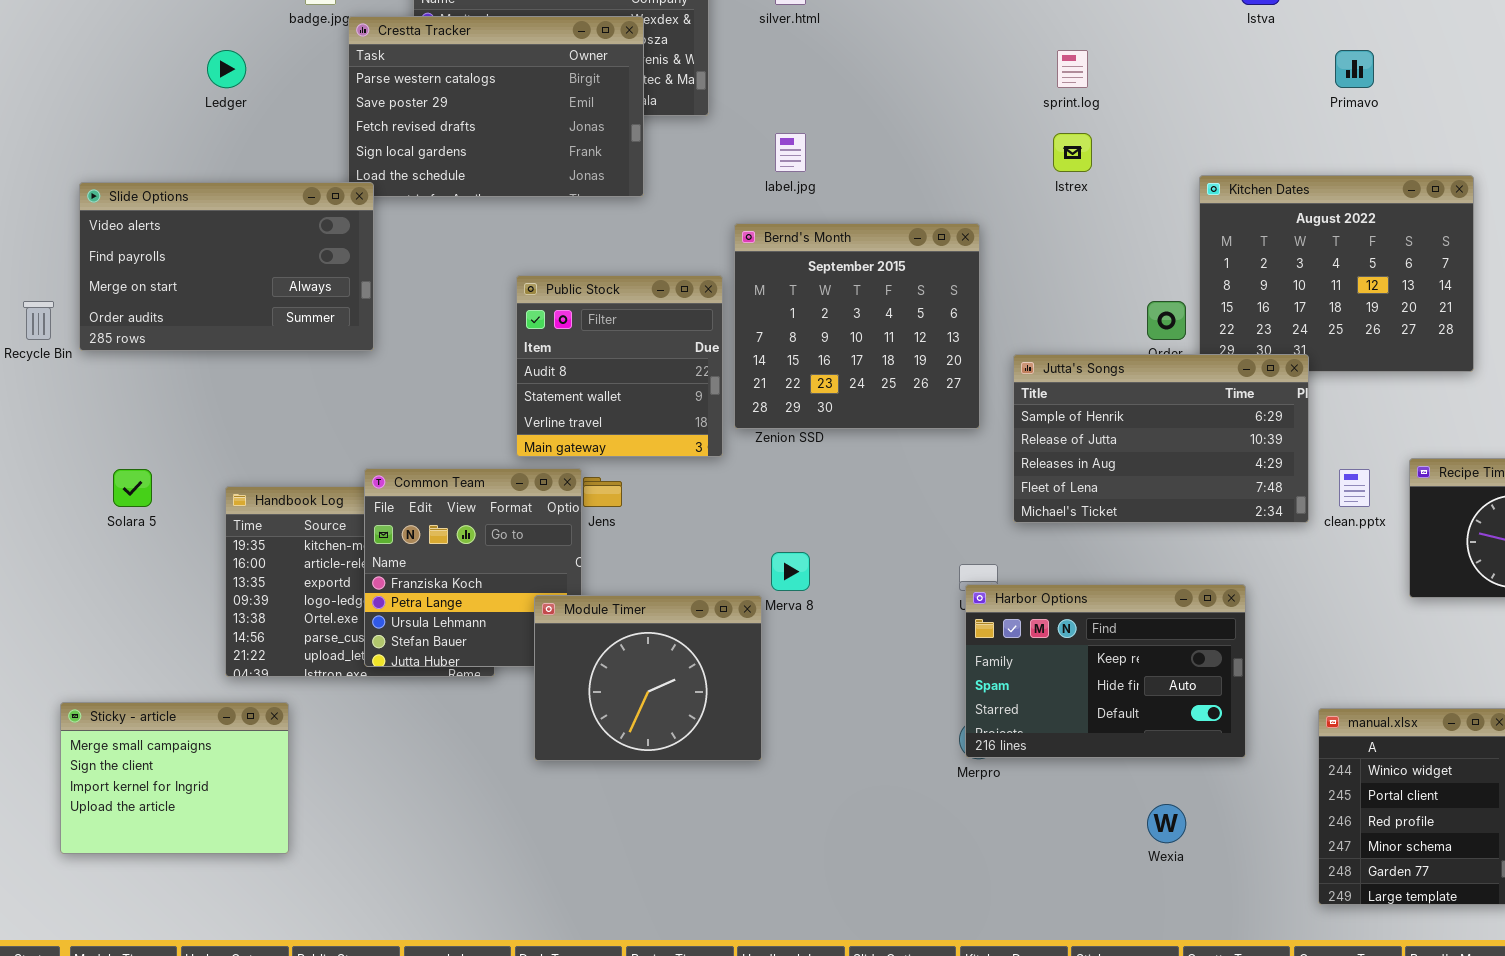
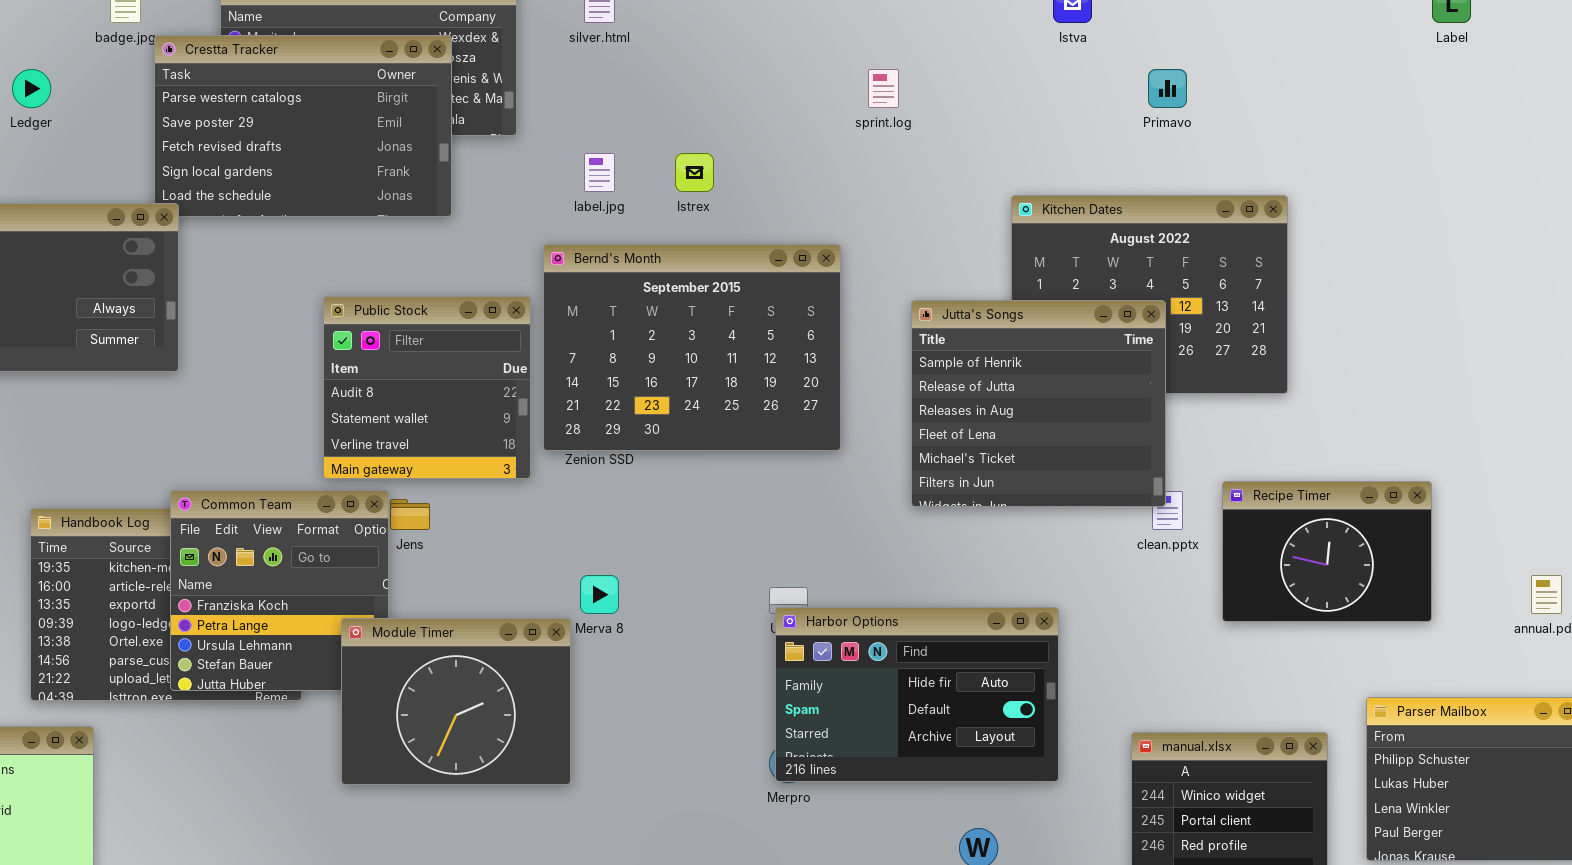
Istrex: [1053,133,1092,172] -> [675,153,714,192], moved
Bernd's Month: [734,223,980,429] -> [543,244,841,451], resized
Jutta's Songs: [1013,354,1309,523] -> [911,300,1166,507], moved, resized
Harbor Options: [965,584,1246,758] -> [775,607,1059,782], scrolled down 1 row

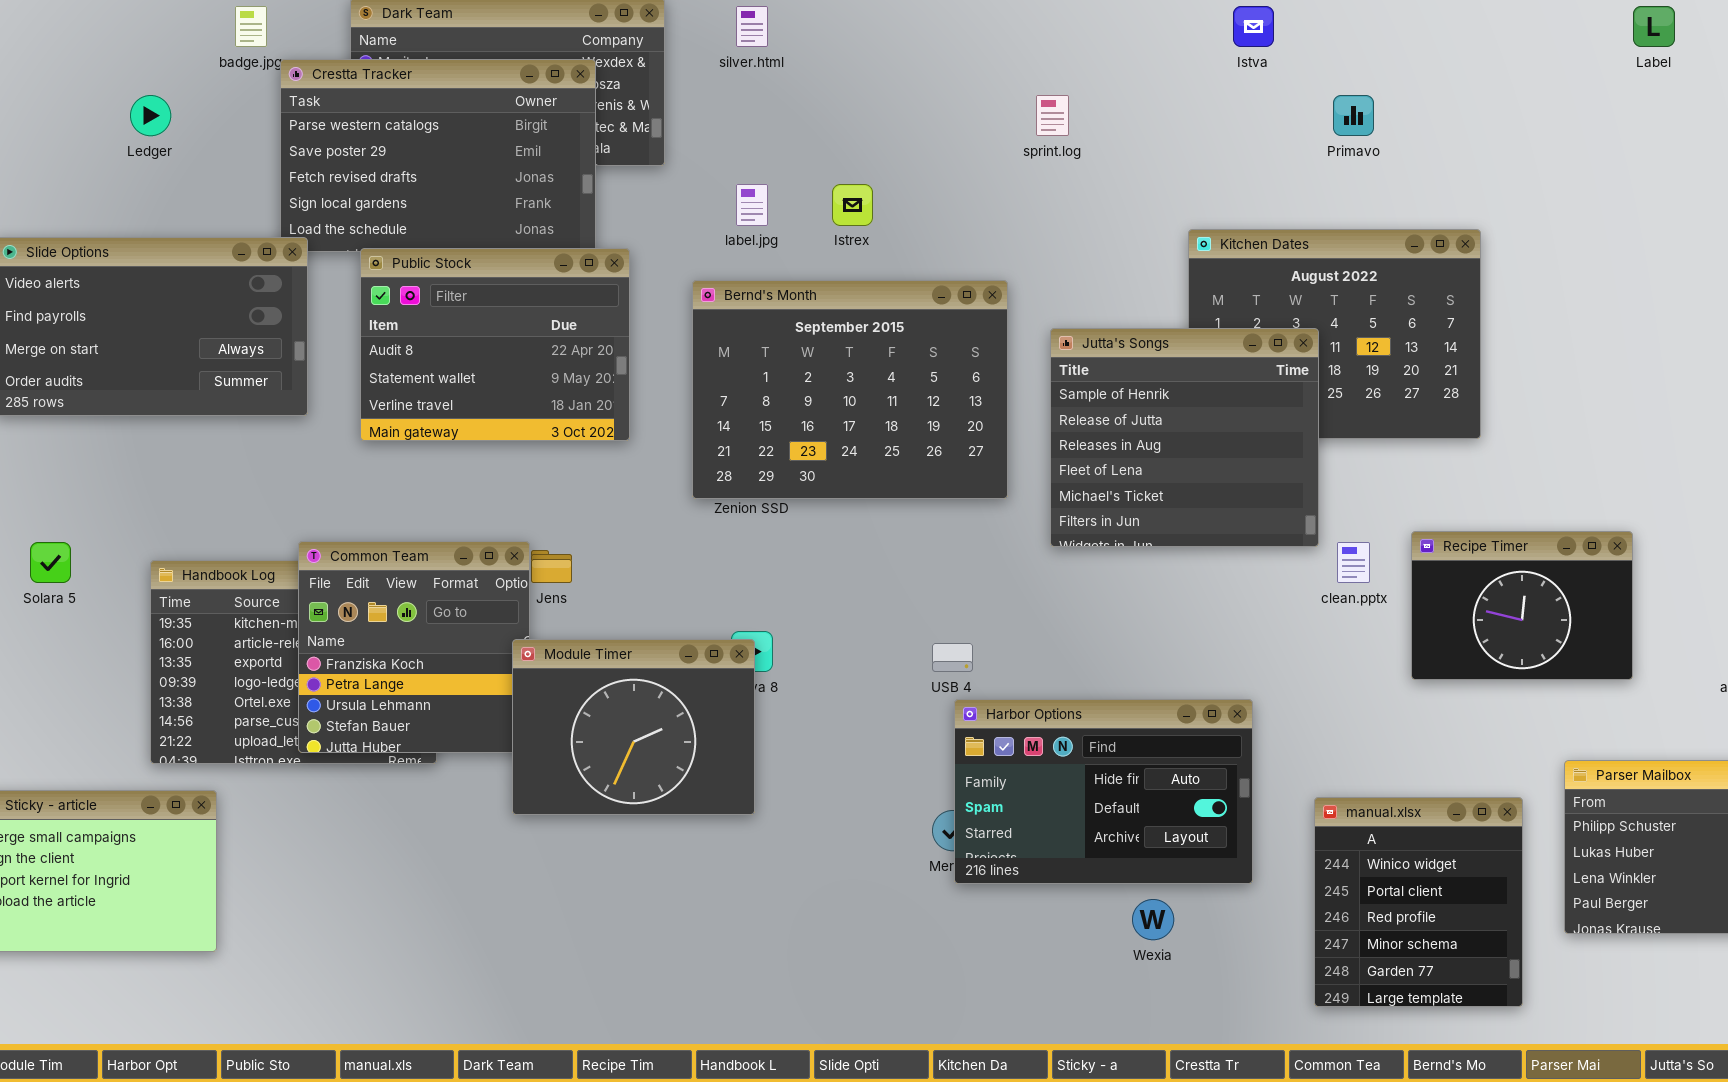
Public Stock: [323,296,531,479] -> [360,248,630,441], moved, resized
Jutta's Songs: [911,300,1166,507] -> [1050,328,1319,547], moved
Harbor Options: [775,607,1059,782] -> [954,699,1253,884], moved
Module Timer: [341,618,571,785] -> [512,639,755,815], moved

